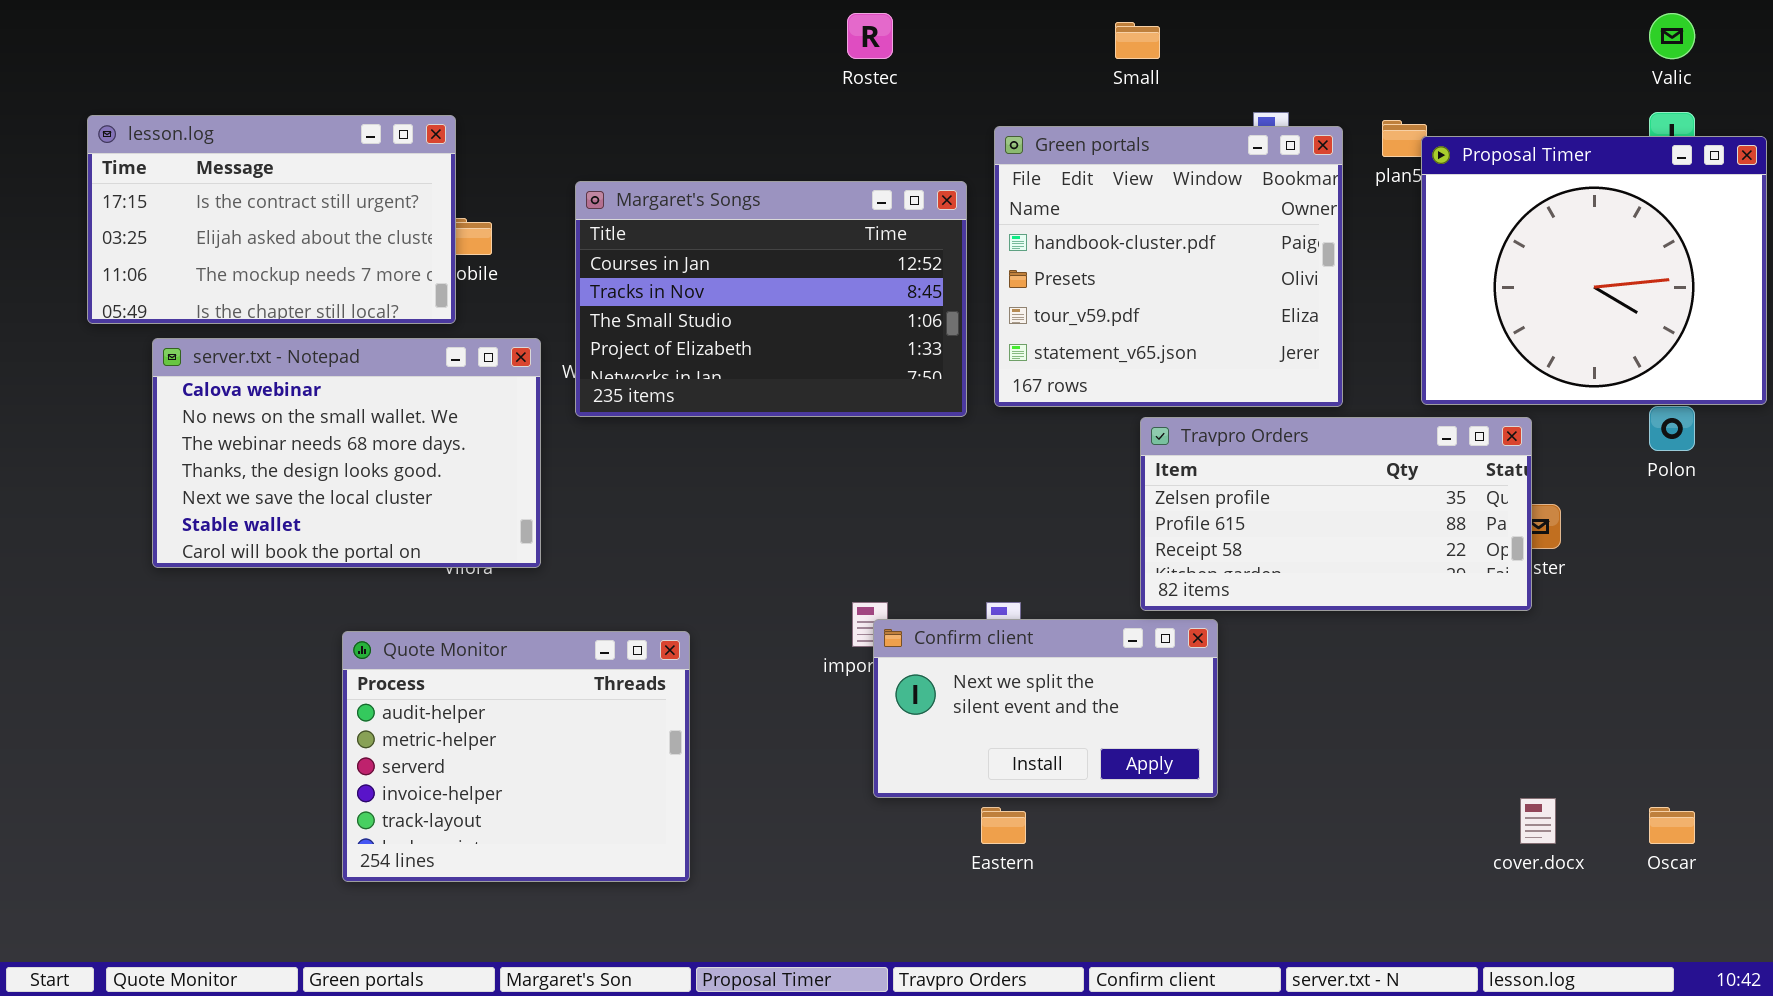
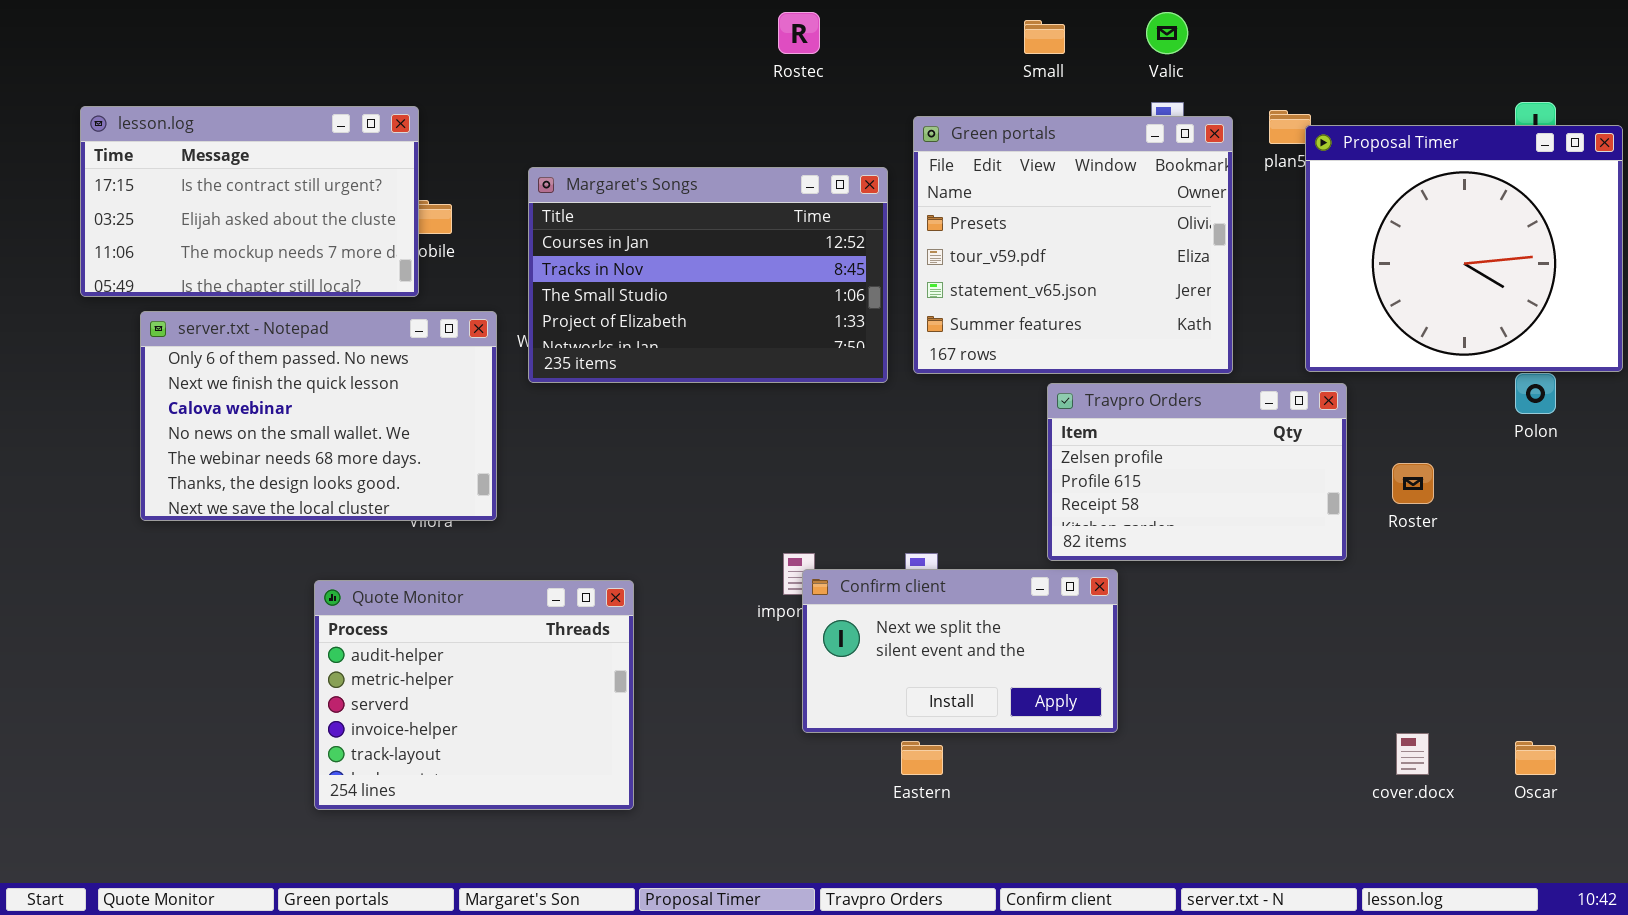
Valic: [1649,13,1695,59] -> [1146,12,1188,54], moved
Green portals: [994,126,1343,407] -> [913,116,1233,374], scrolled down 1 row
server.txt - Notepad: [152,338,541,568] -> [140,311,497,521], scrolled up 2 rows
Travpro Orders: [1140,417,1532,611] -> [1047,383,1347,561], resized

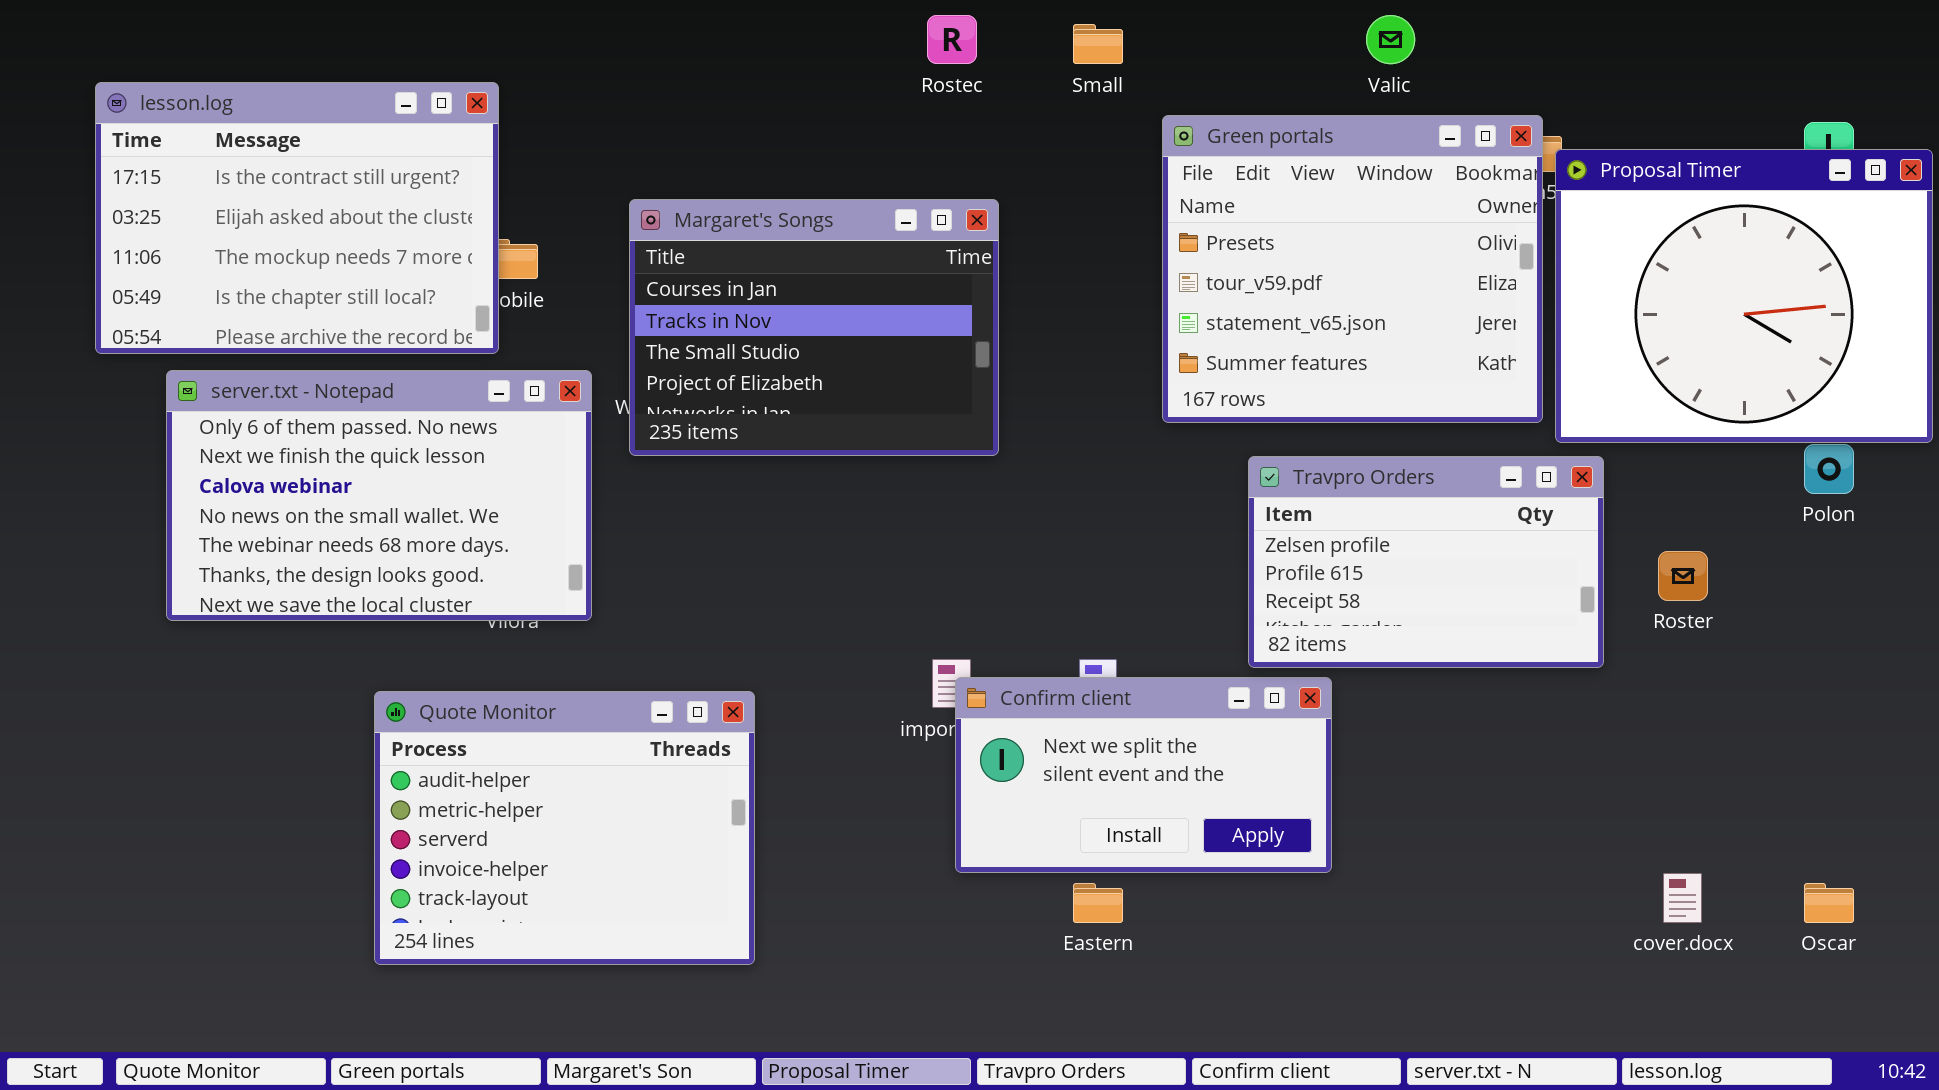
Small: [1024,20,1065,54] -> [1073,24,1123,64], moved
lesson.log: [80,106,419,297] -> [95,82,499,354], resized
Green portals: [913,116,1233,374] -> [1162,115,1543,423], moved
Margaret's Songs: [528,167,888,383] -> [629,199,999,456], resized

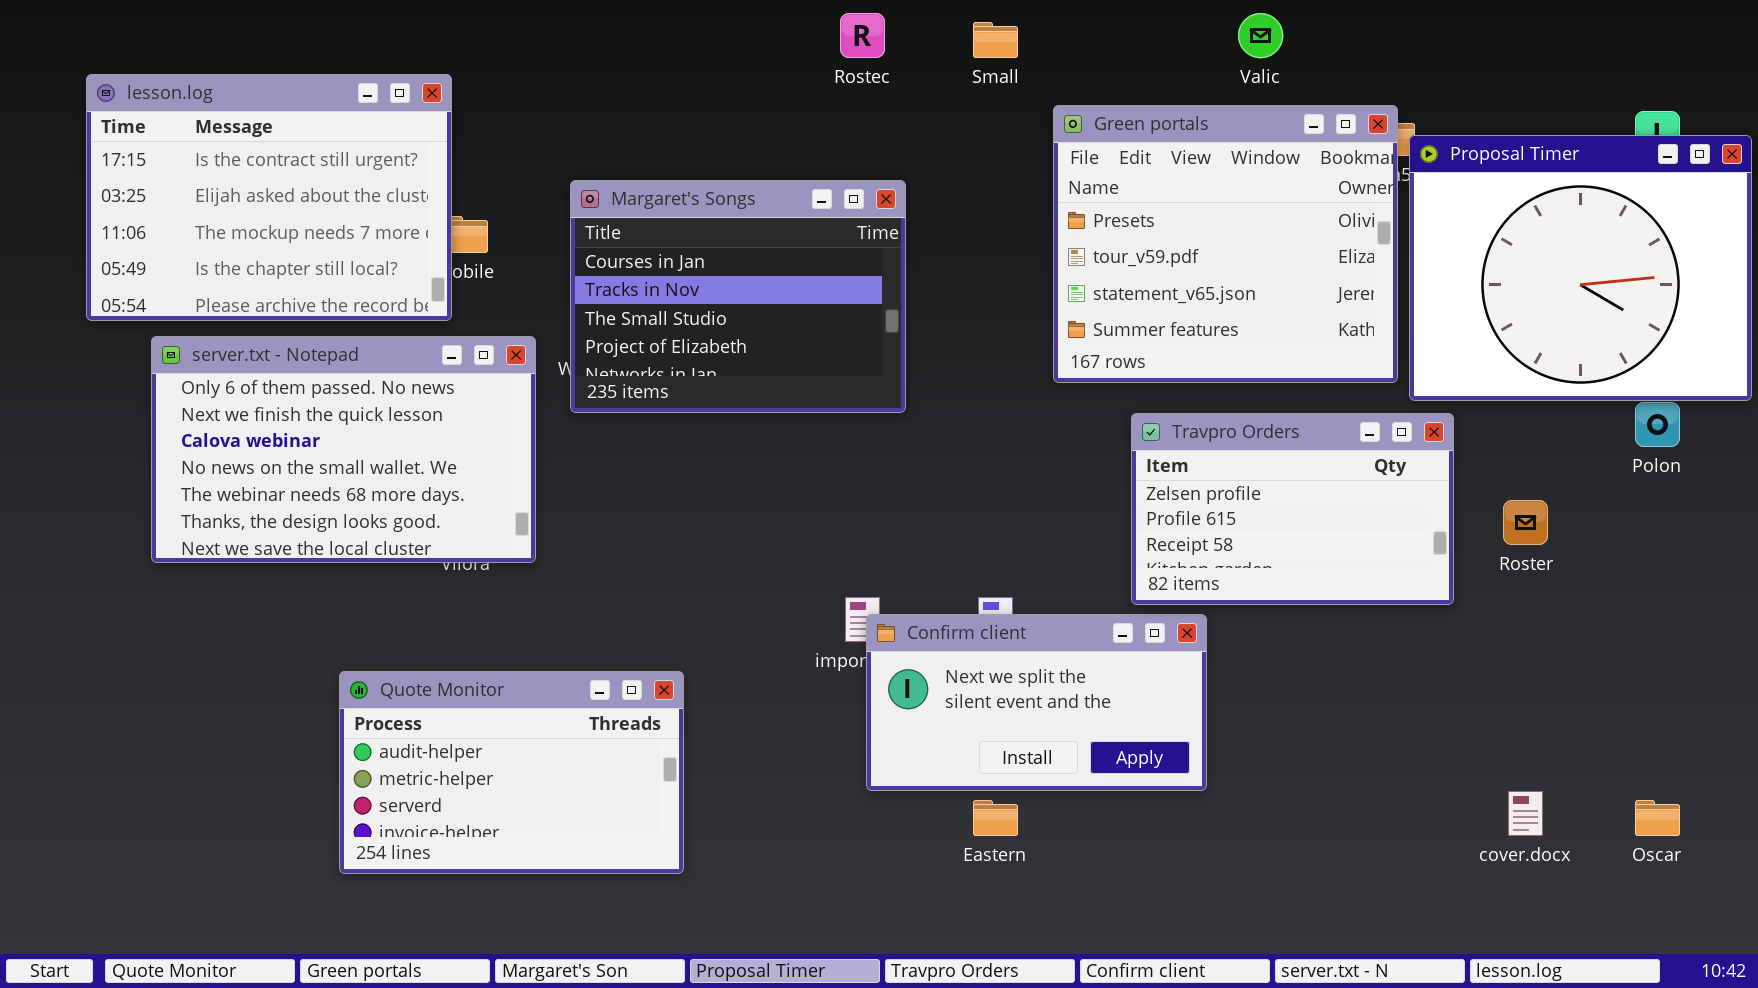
Quote Monitor: [374,691,755,965] -> [339,671,684,874], resized

